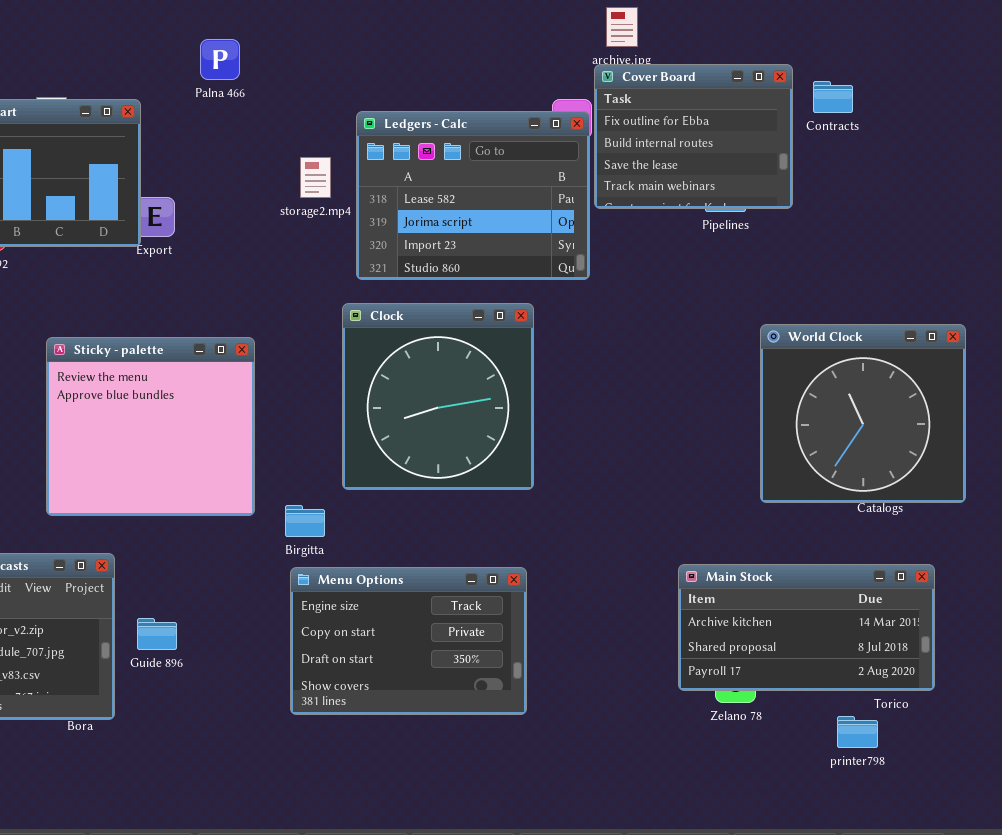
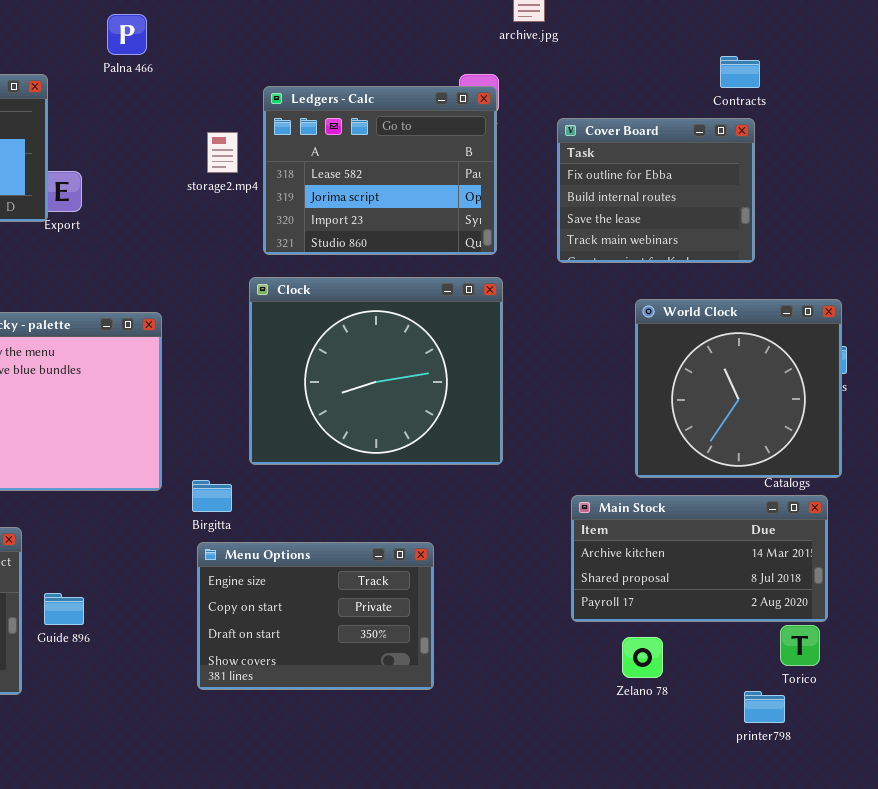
Cover Board: [594,64,793,209] -> [557,118,755,263], moved
Clock: [342,303,534,490] -> [249,277,503,465], resized
World Clock: [760,324,966,503] -> [635,299,842,478], moved
Main Stock: [678,564,935,691] -> [571,495,828,622], moved

